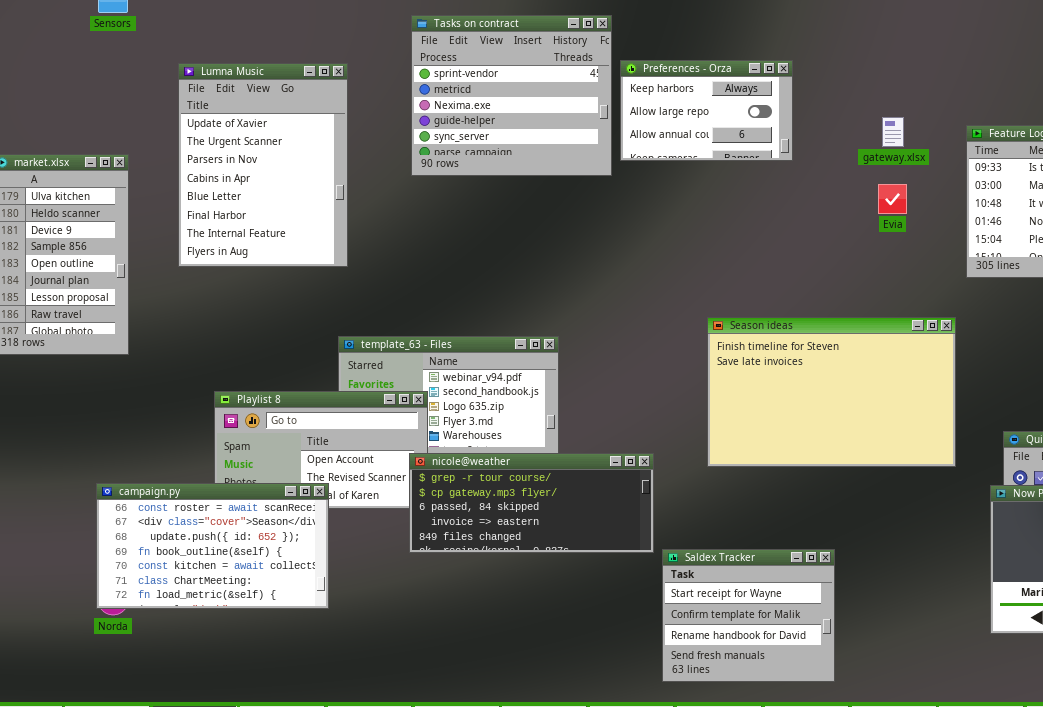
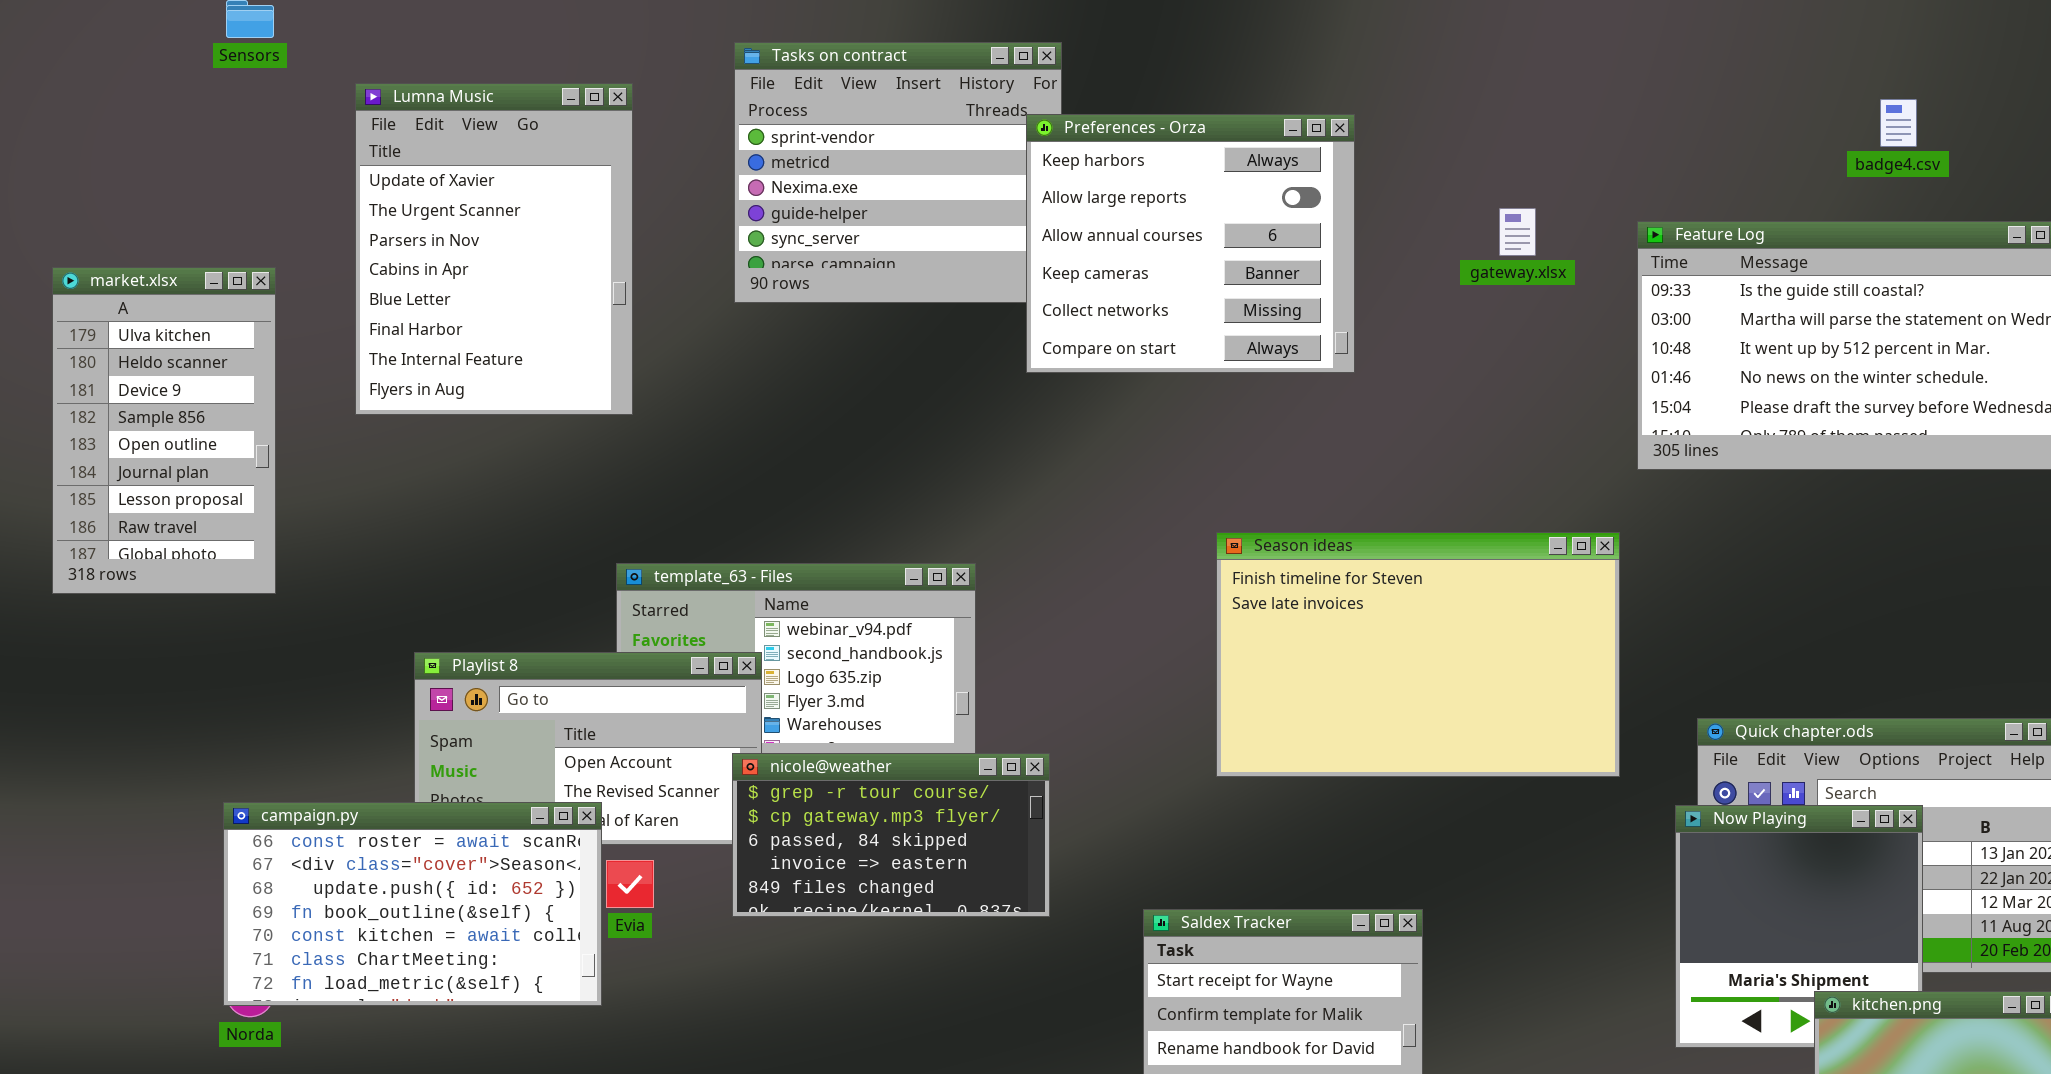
Preferences - Orza: [620,60,793,161] -> [1026,114,1355,373], resized
Lumna Music: [178,63,348,267] -> [355,83,633,415], moved
Evia: [878,184,907,214] -> [606,860,654,908], moved
nicole@weather: [409,453,654,553] -> [732,753,1050,917], resized

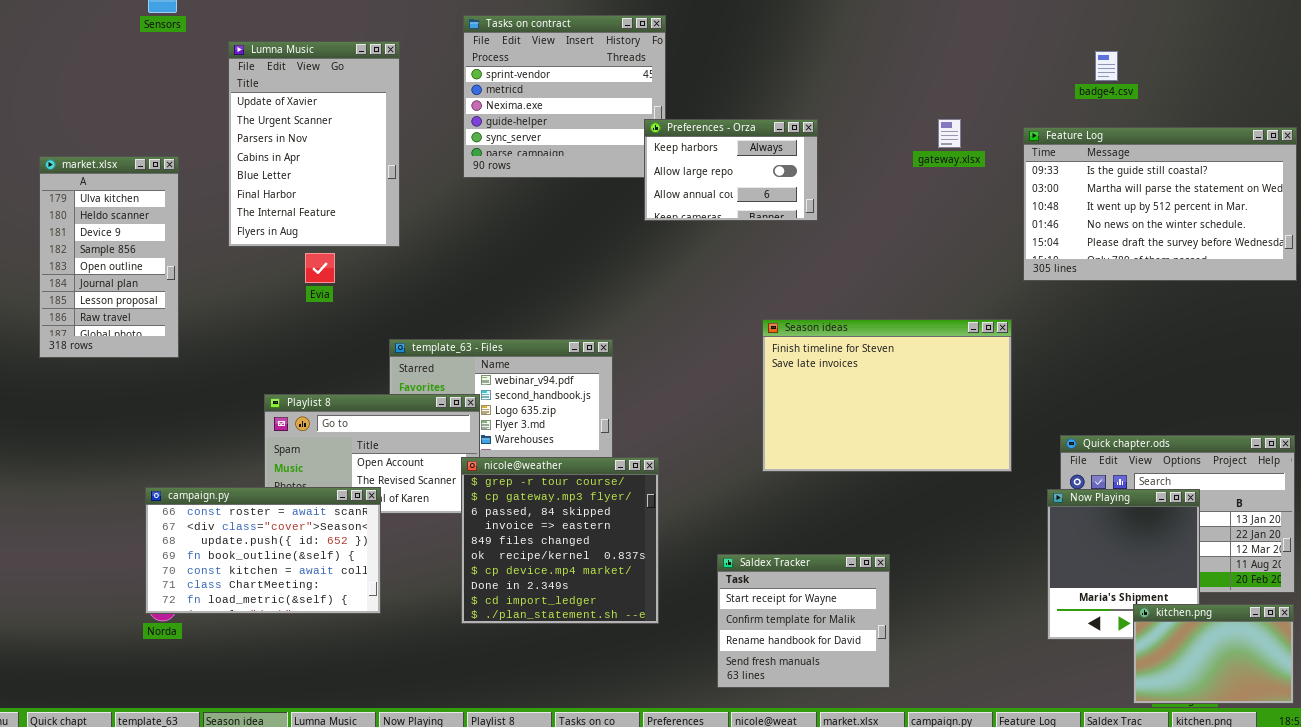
badge4.csv: [1880,99,1917,147] -> [1095,51,1118,81], moved
Preferences - Orza: [1026,114,1355,373] -> [644,119,818,221], resized
nicole@weather: [732,753,1050,917] -> [461,457,659,624], resized
Evia: [606,860,654,908] -> [305,253,335,283], moved

